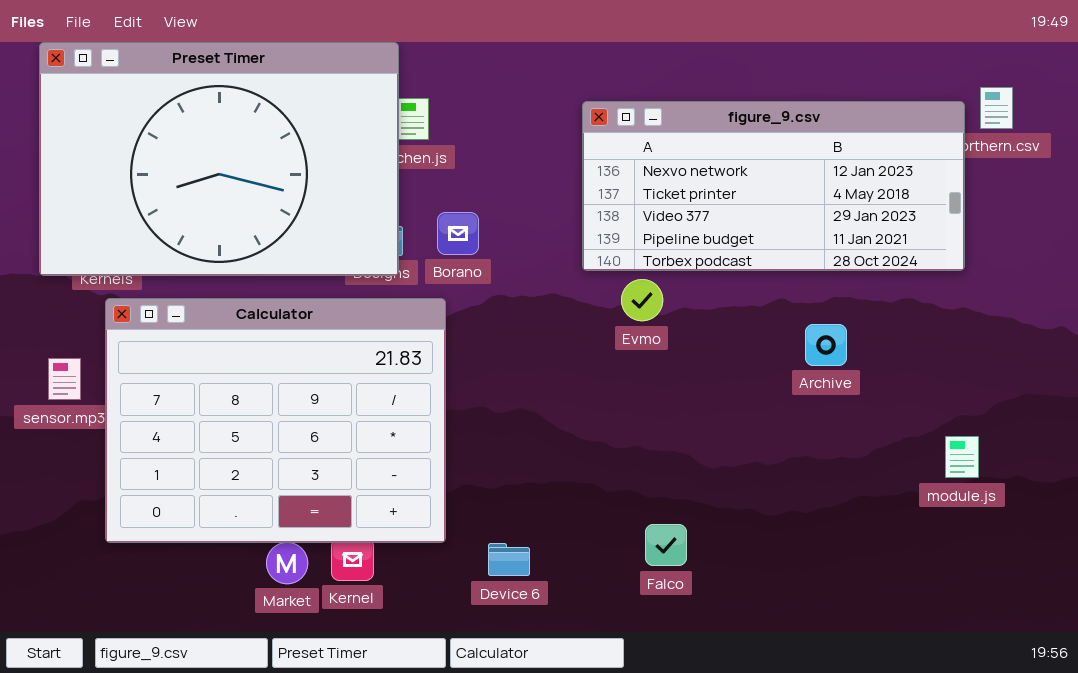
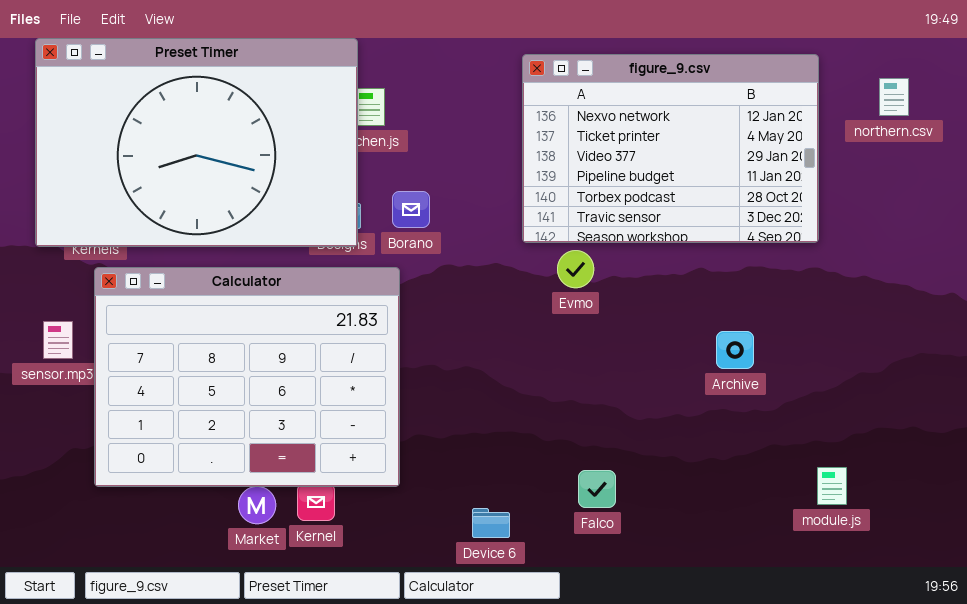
figure_9.csv: [582,101,965,271] -> [522,54,819,243], resized
Archive: [805,324,847,366] -> [716,331,754,369], moved
module.js: [945,436,979,478] -> [817,467,847,505], moved
Device 6: [488,543,530,576] -> [472,508,510,538], moved

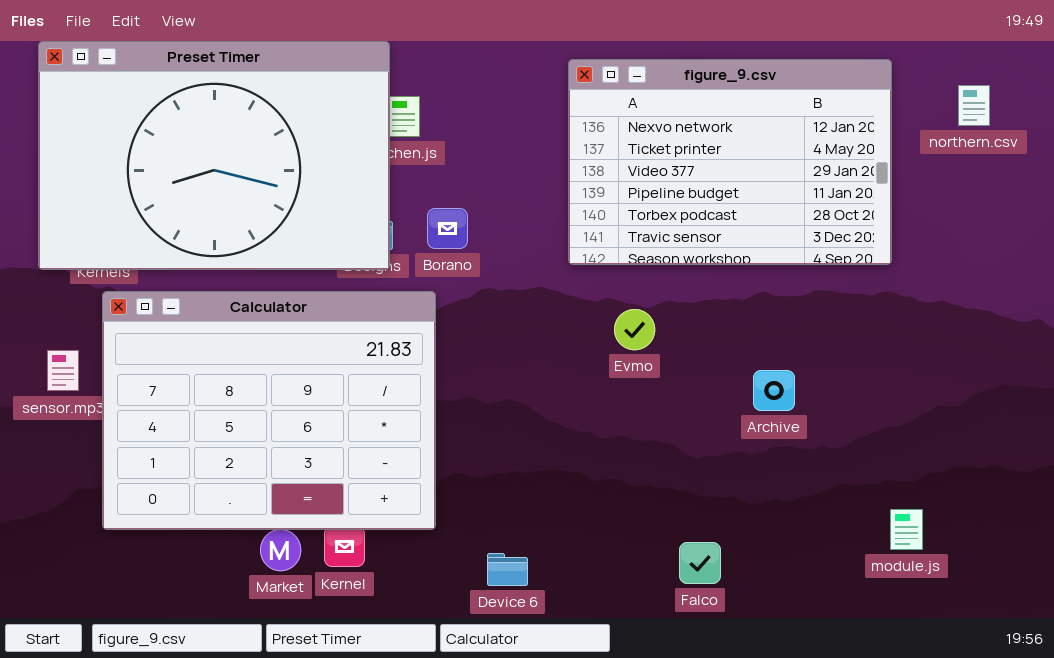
Evmo: [557,250,594,288] -> [614,309,655,350], moved
Archive: [716,331,754,369] -> [753,370,795,411], moved
Falco: [578,470,616,508] -> [679,542,721,584], moved
Device 6: [472,508,510,538] -> [487,553,528,586], moved

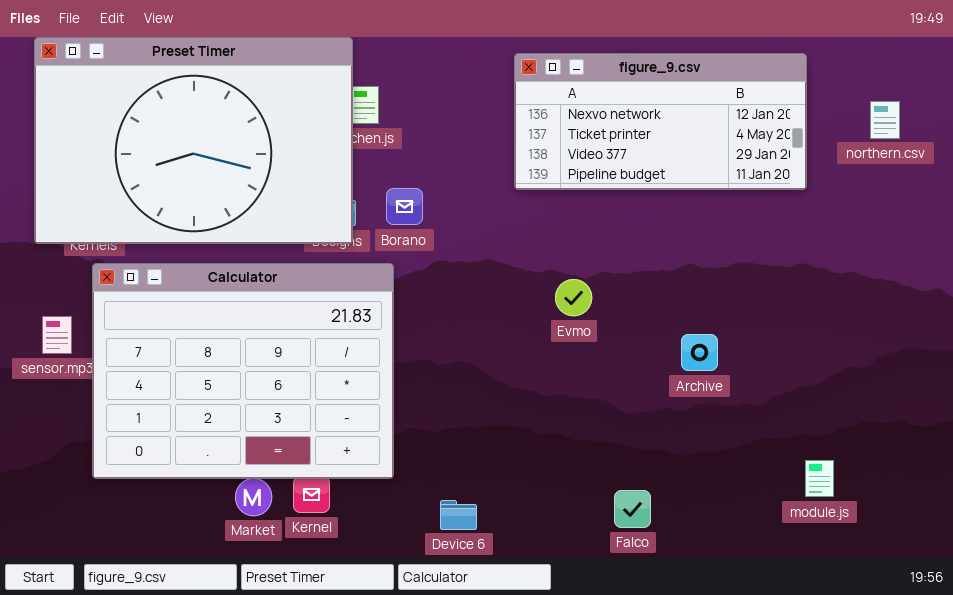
figure_9.csv: [568,59,892,265] -> [514,53,807,190], resized
northern.csv: [958,85,990,126] -> [870,101,900,139], moved

